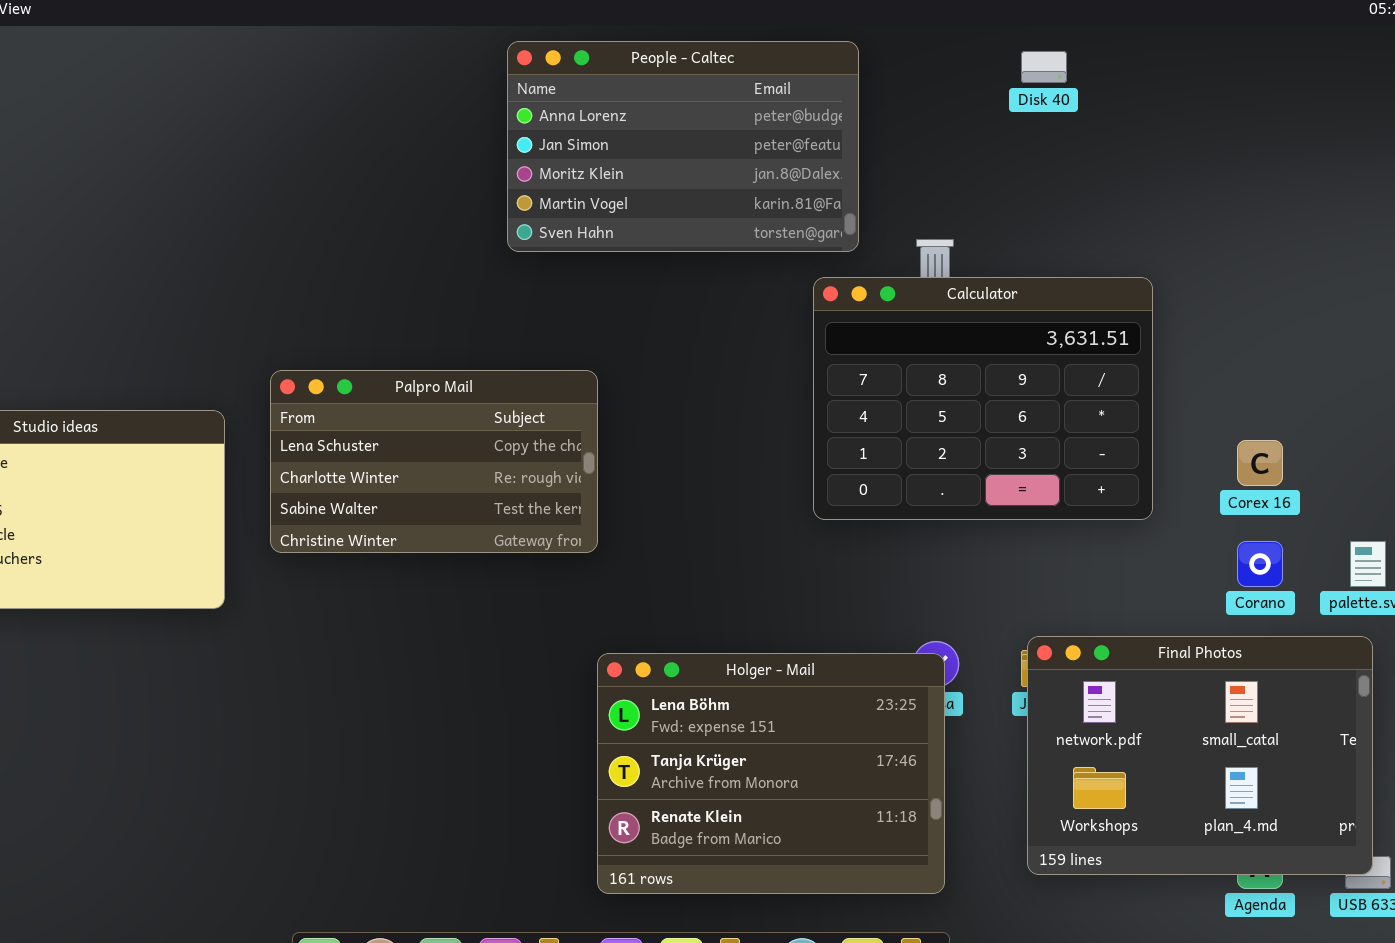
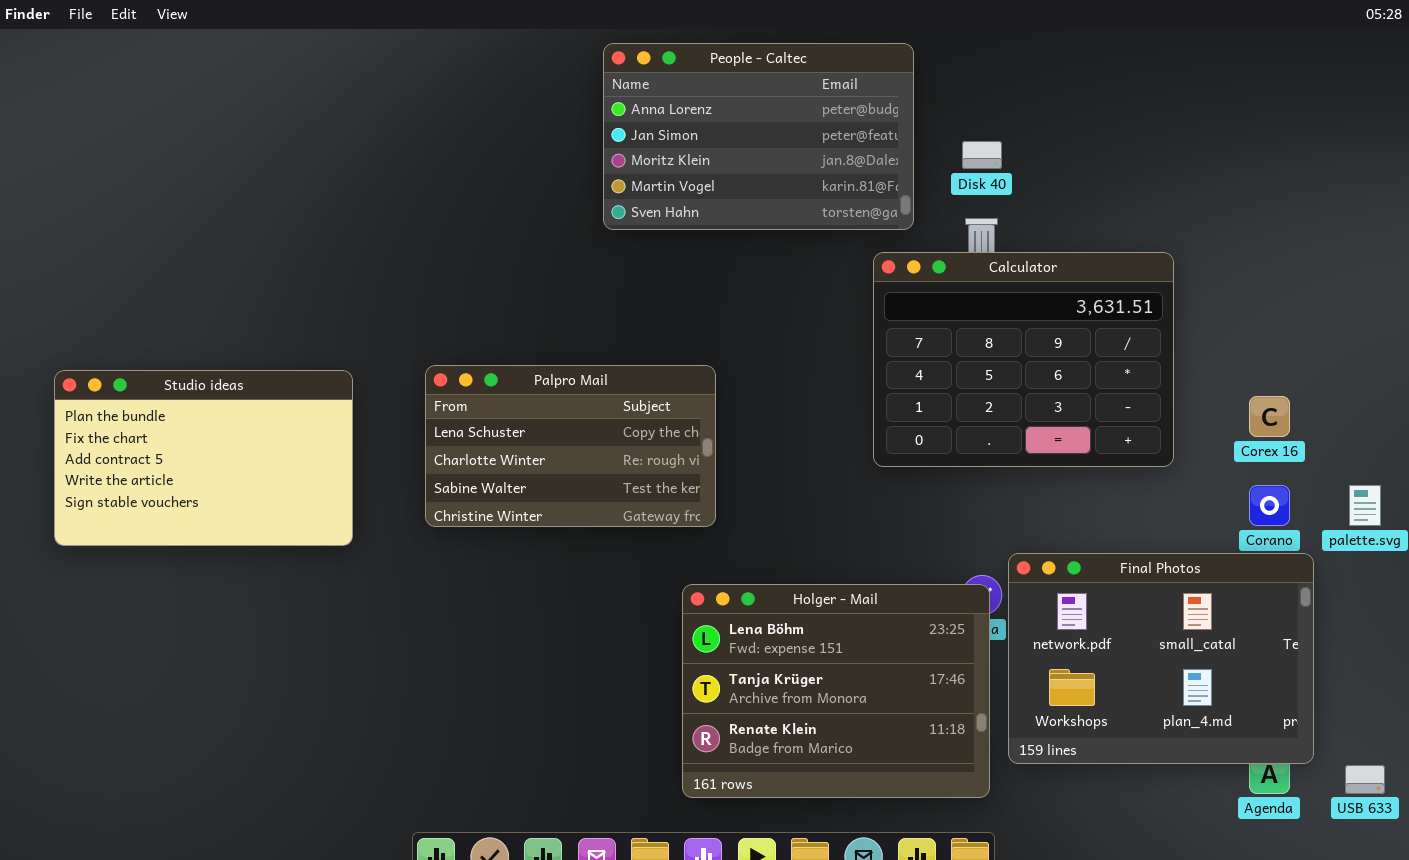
Disk 40: [1021,51,1067,83] -> [962,141,1002,169], moved
Palpro Mail: [270,370,598,553] -> [425,365,716,527], moved
Final Photos: [1027,636,1373,875] -> [1008,553,1314,764], moved

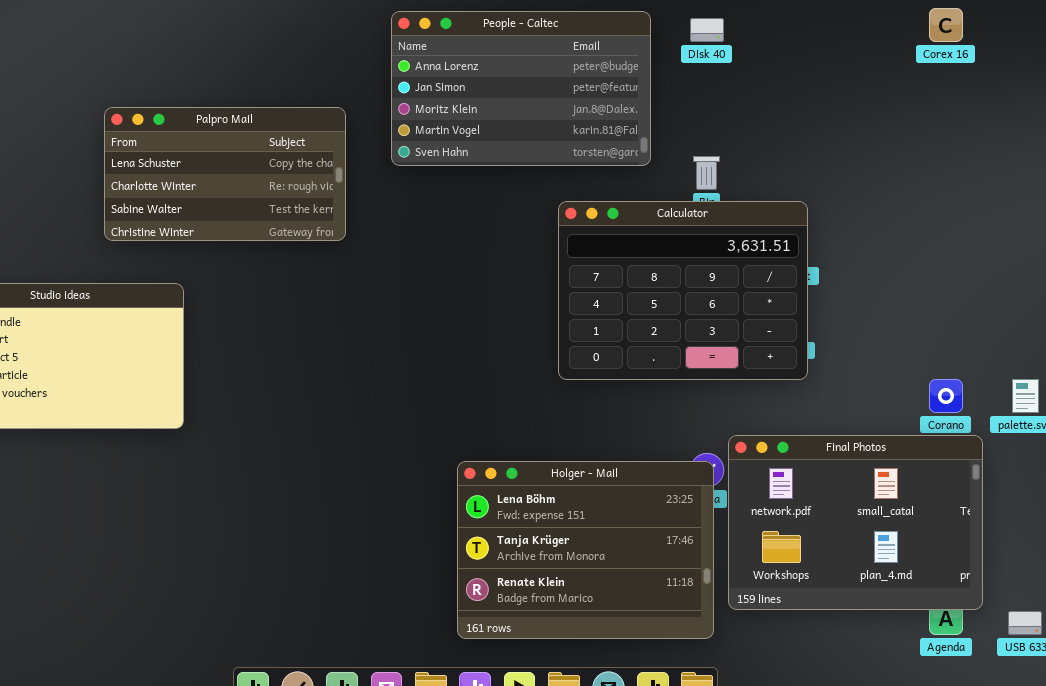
Disk 40: [962,141,1002,169] -> [690,18,724,42], moved
Calculator: [873,252,1174,467] -> [558,201,808,380], moved
Palpro Mail: [425,365,716,527] -> [104,107,346,241], moved
Corex 16: [1249,396,1290,437] -> [929,8,963,42], moved

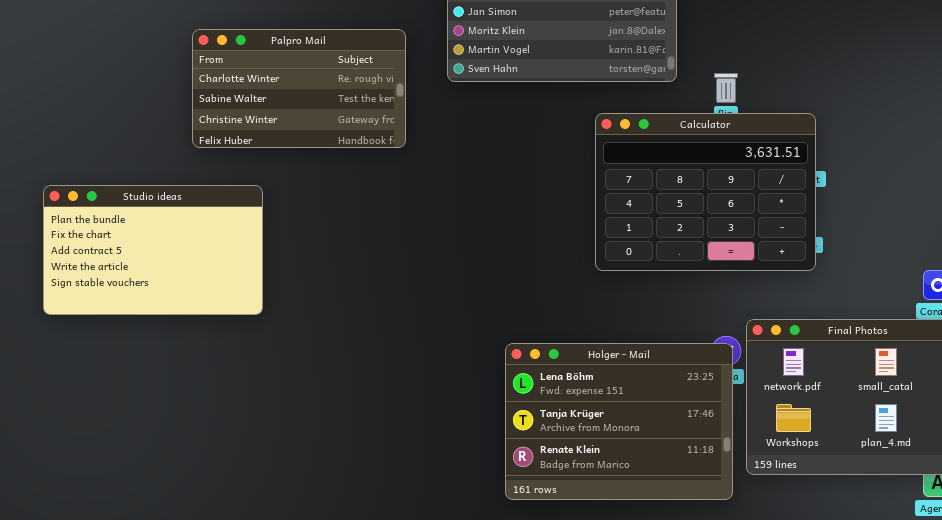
Palpro Mail: [104,107,346,241] -> [192,29,406,148], scrolled down 1 row

